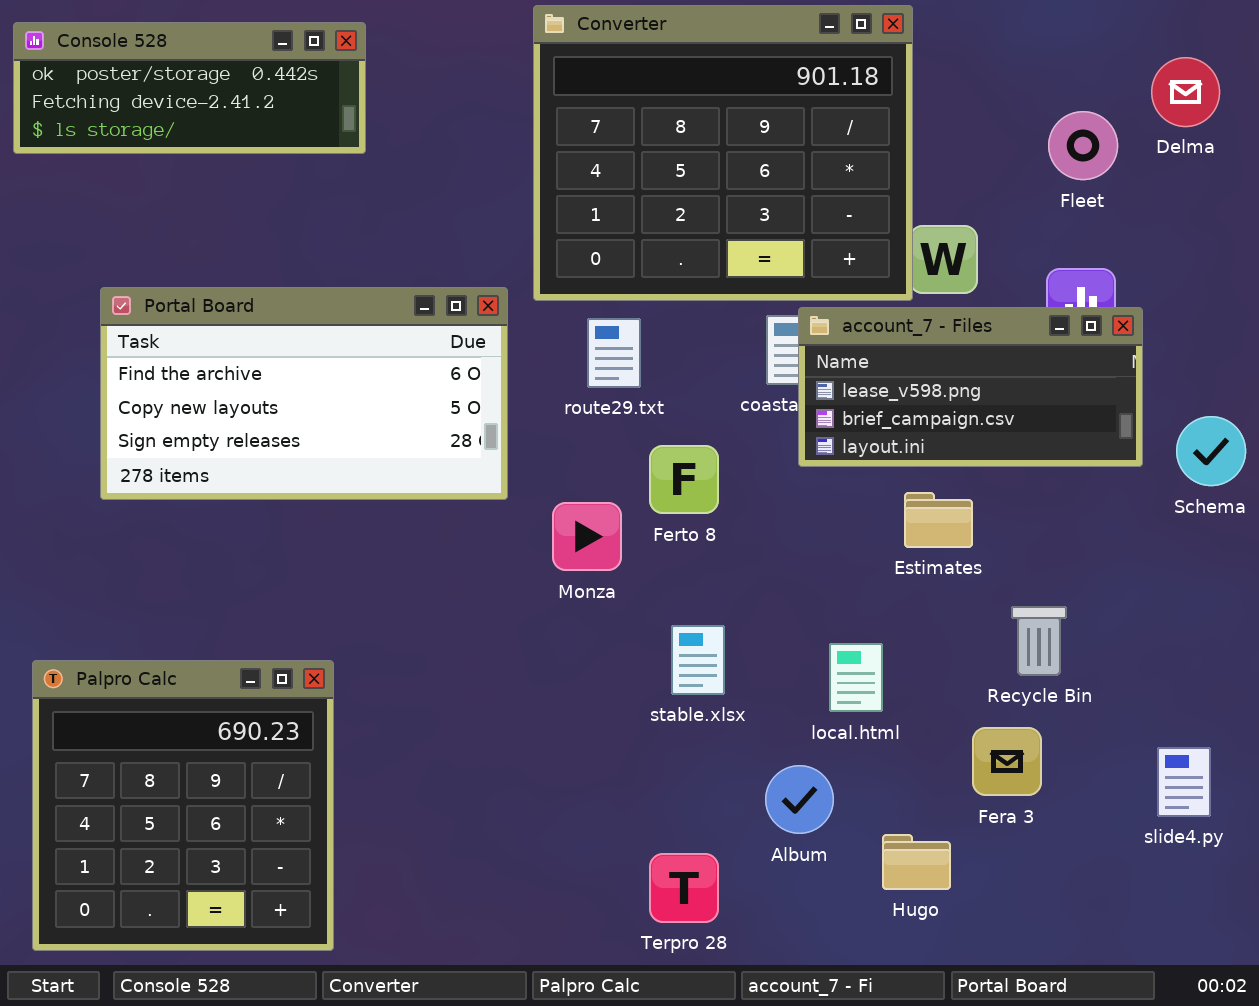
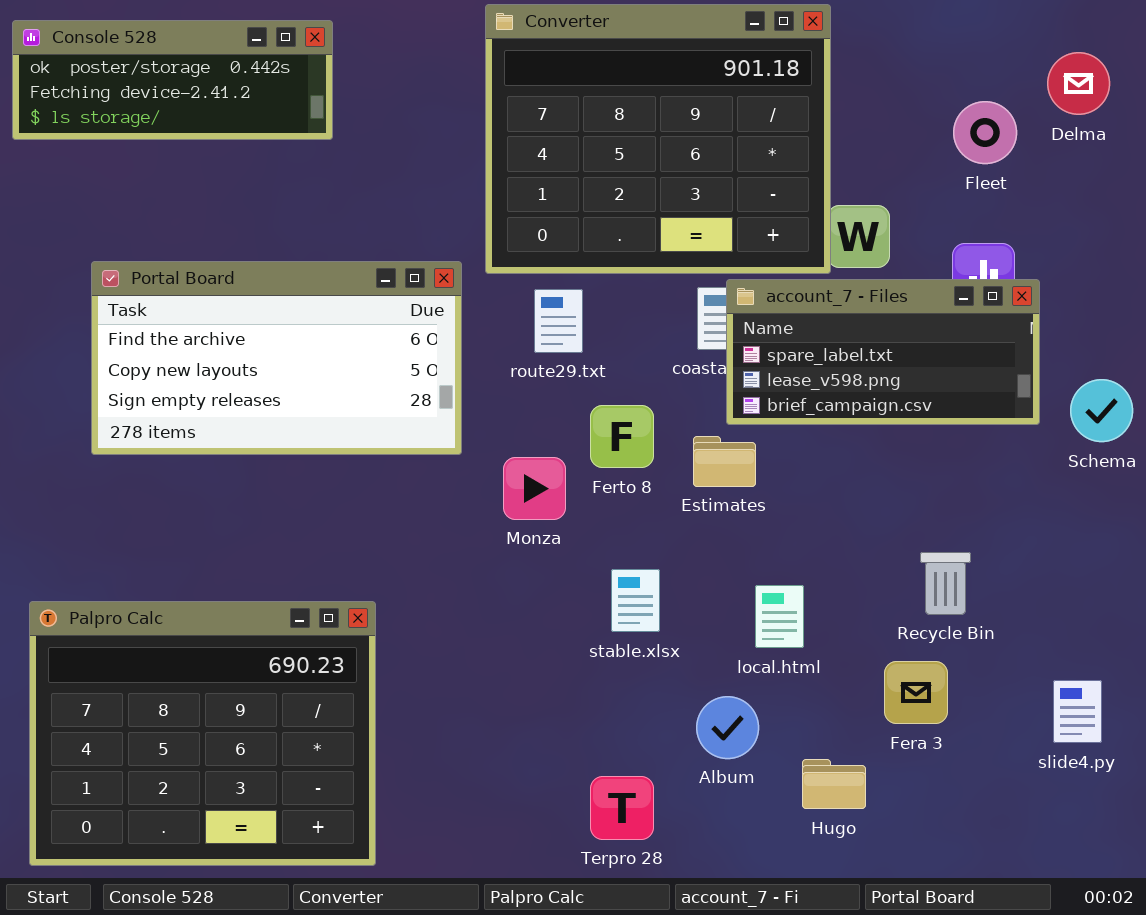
account_7 - Files: [798,307,1143,467] -> [726,279,1040,425], scrolled up 1 row
Estimates: [904,492,973,548] -> [693,436,756,487], moved
Palpro Calc: [32,660,334,951] -> [29,601,376,866], resized

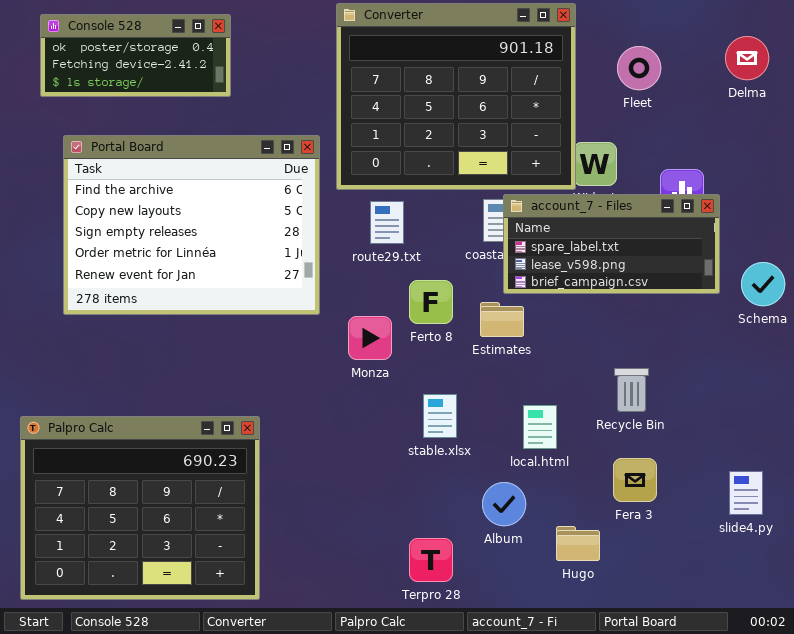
Console 528: [12,20,333,140] -> [40,14,231,97], resized
Fleet: [953,101,1017,164] -> [617,46,661,90], moved
Portal Board: [91,261,462,455] -> [63,135,320,315], resized
Recycle Bin: [920,552,971,615] -> [614,368,649,412], moved

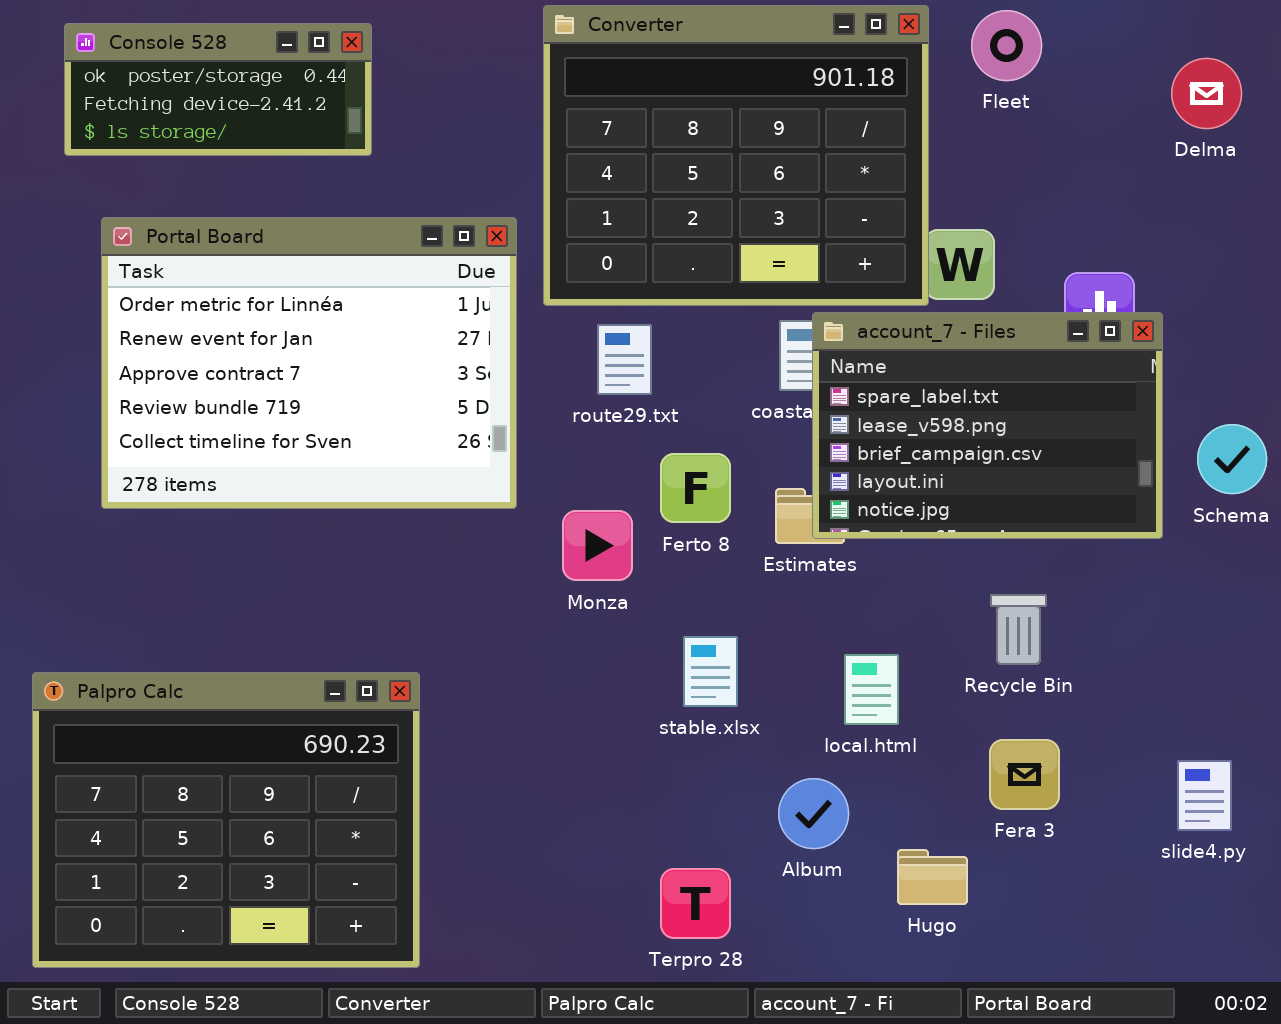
Fleet: [617,46,661,90] -> [971,10,1042,81], moved
Portal Board: [63,135,320,315] -> [101,217,517,509], scrolled down 3 rows
account_7 - Files: [503,194,720,294] -> [812,312,1163,539], resized

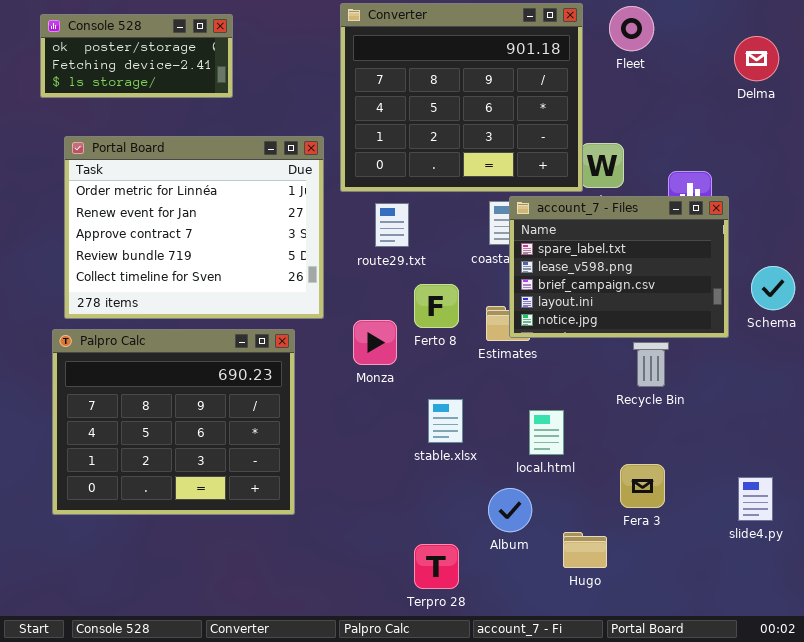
Recycle Bin: [990,594,1047,665] -> [633,342,669,387], moved
Palpro Calc: [32,672,420,968] -> [52,329,295,515], moved

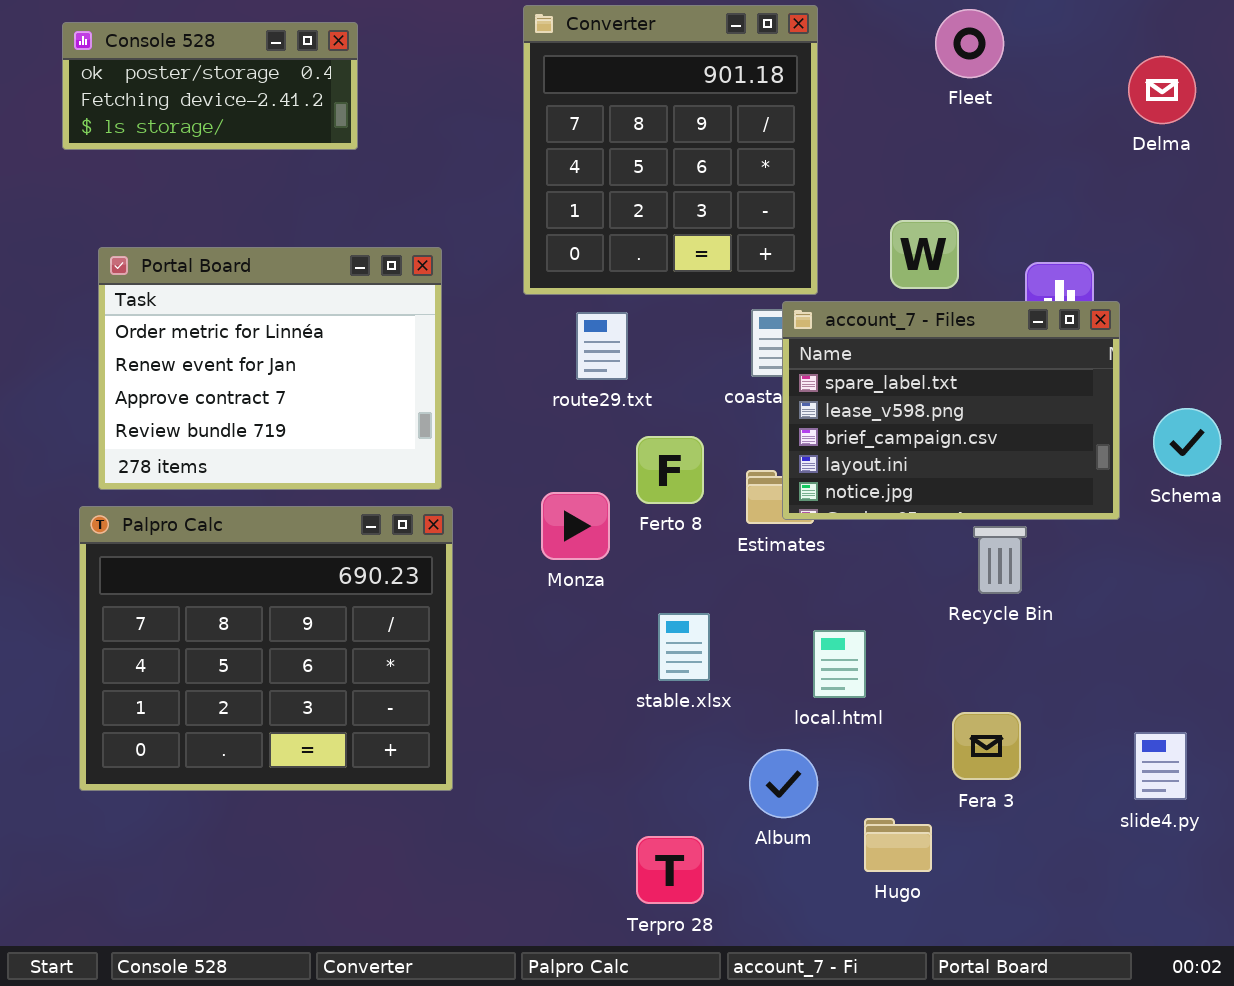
Converter: [340,3,583,192] -> [523,5,818,295], resized
Portal Board: [64,136,324,319] -> [98,247,442,490], resized

